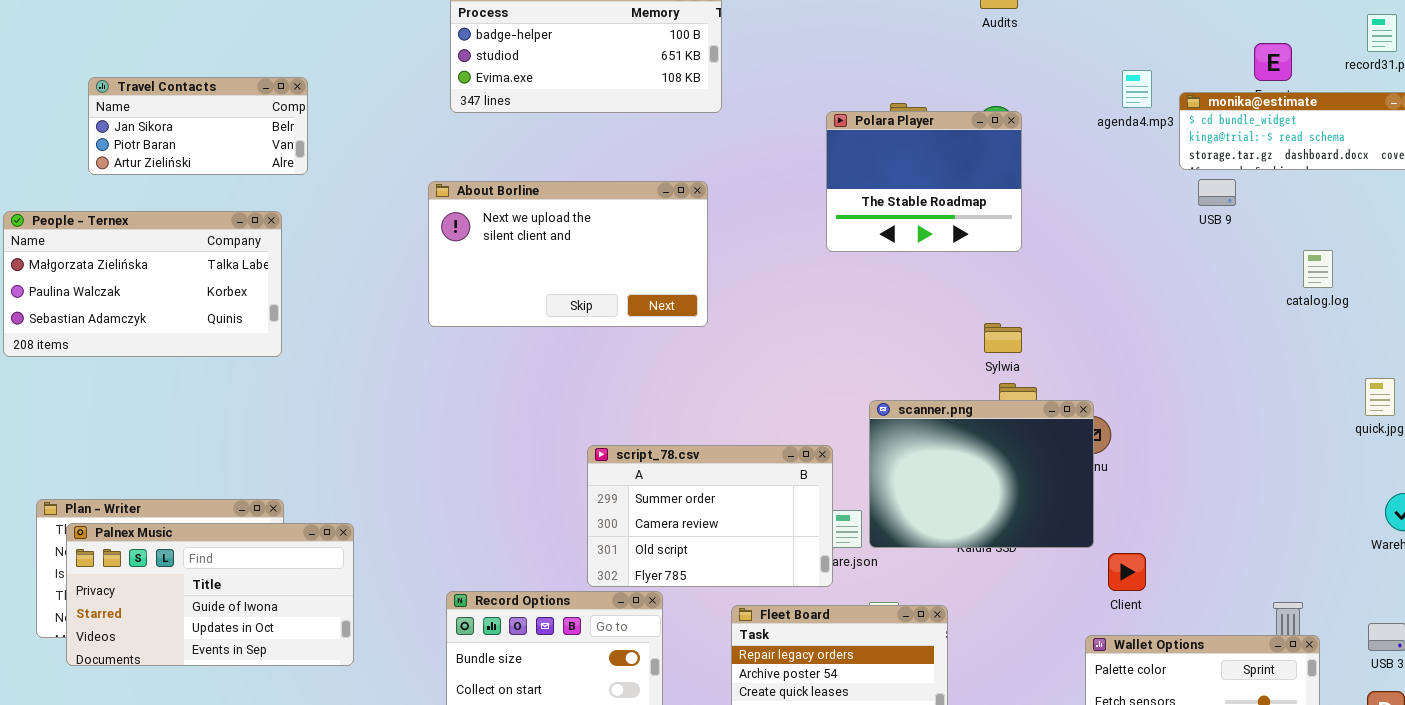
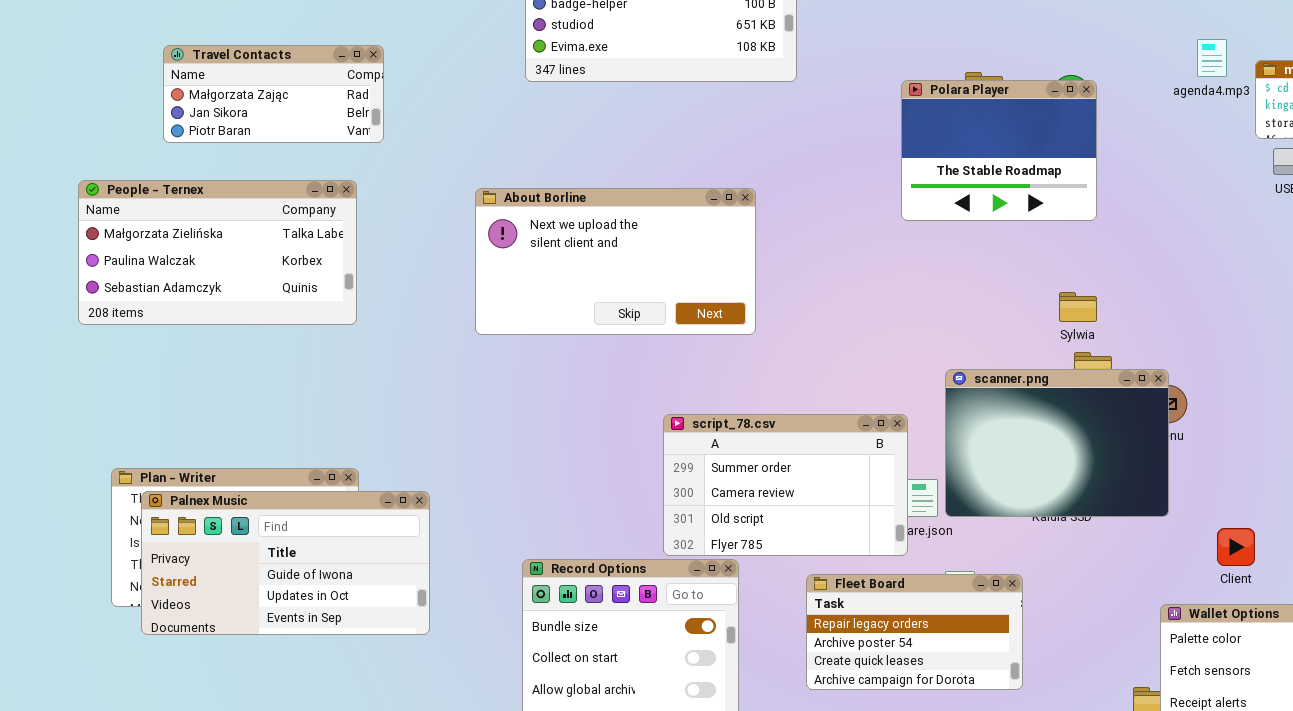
Travel Contacts: [88,77,308,175] -> [163,45,384,143], scrolled up 1 row
About Borline: [428,181,708,327] -> [475,188,756,335], moved
Client: [1108,553,1146,591] -> [1217,528,1255,566], moved

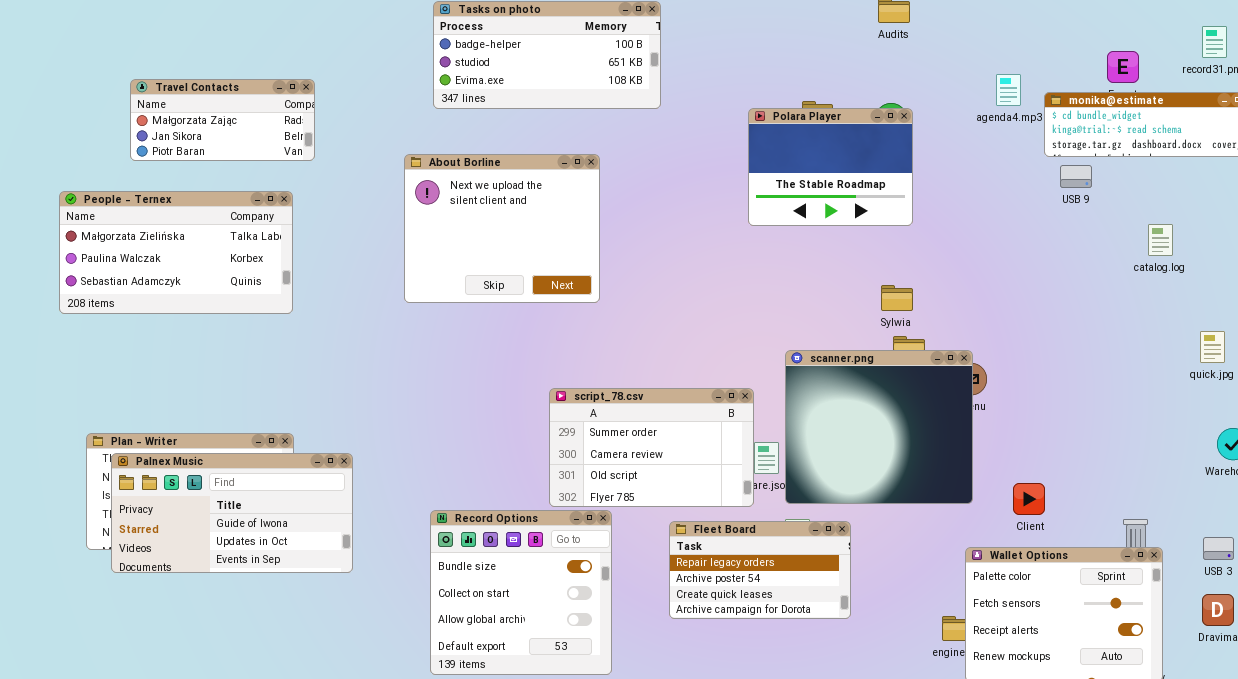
About Borline: [475,188,756,335] -> [404,154,600,303], moved, resized
scanner.png: [945,369,1169,517] -> [785,350,973,504], resized

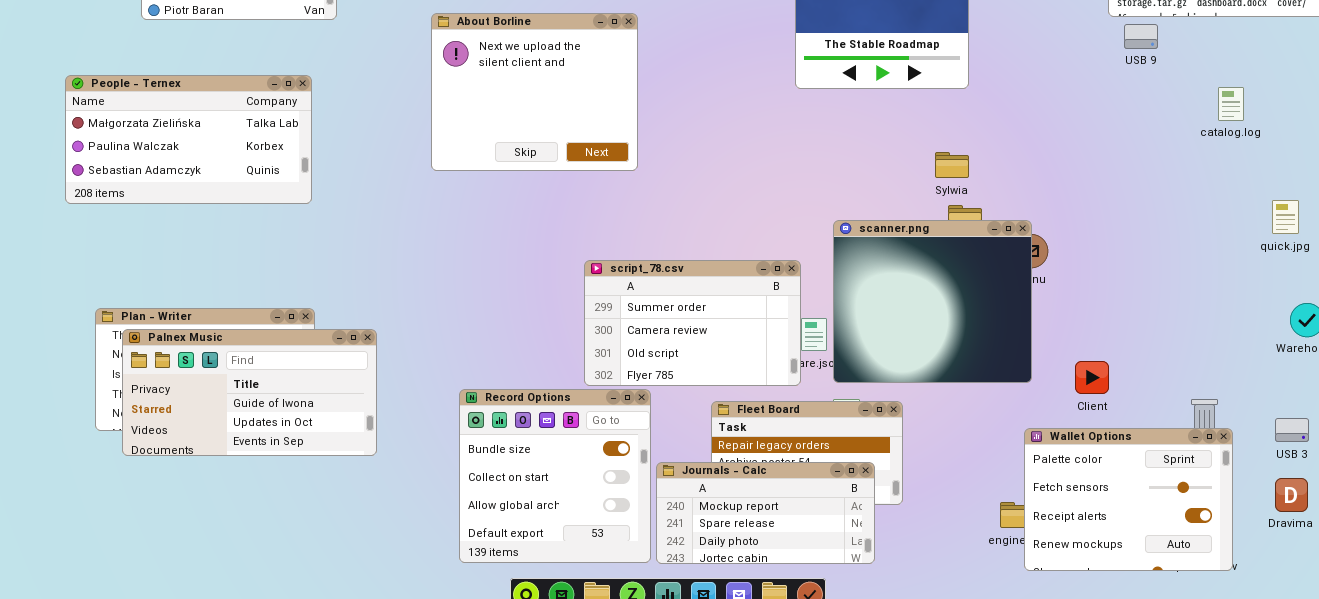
People - Ternex: [59,191,293,314] -> [65,75,312,204], moved
Journals - Calc: none -> [656,462,875,564], opened

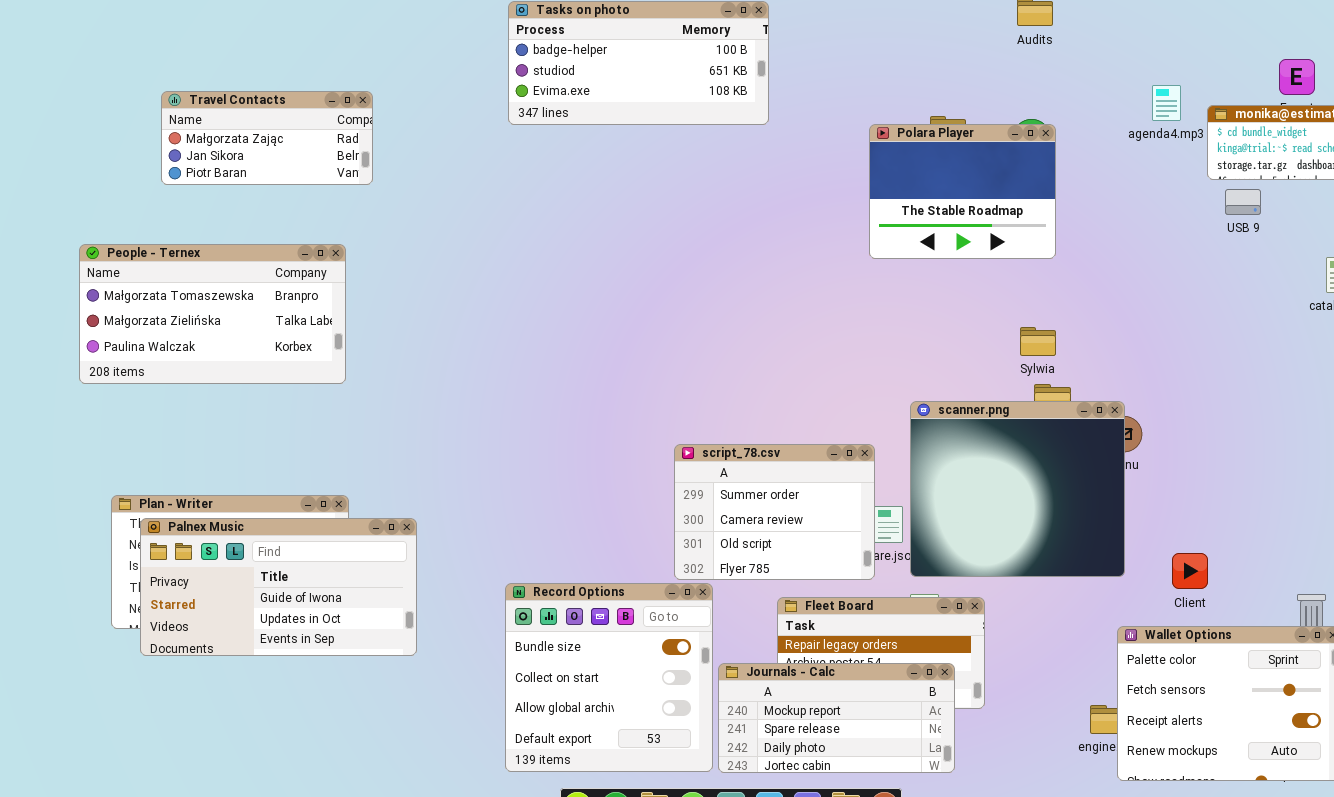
About Borline: [431,13,638,171] -> none, closed
People - Ternex: [65,75,312,204] -> [79,244,346,384], scrolled up 1 row
script_78.csv: [584,260,801,386] -> [674,444,875,580], resized

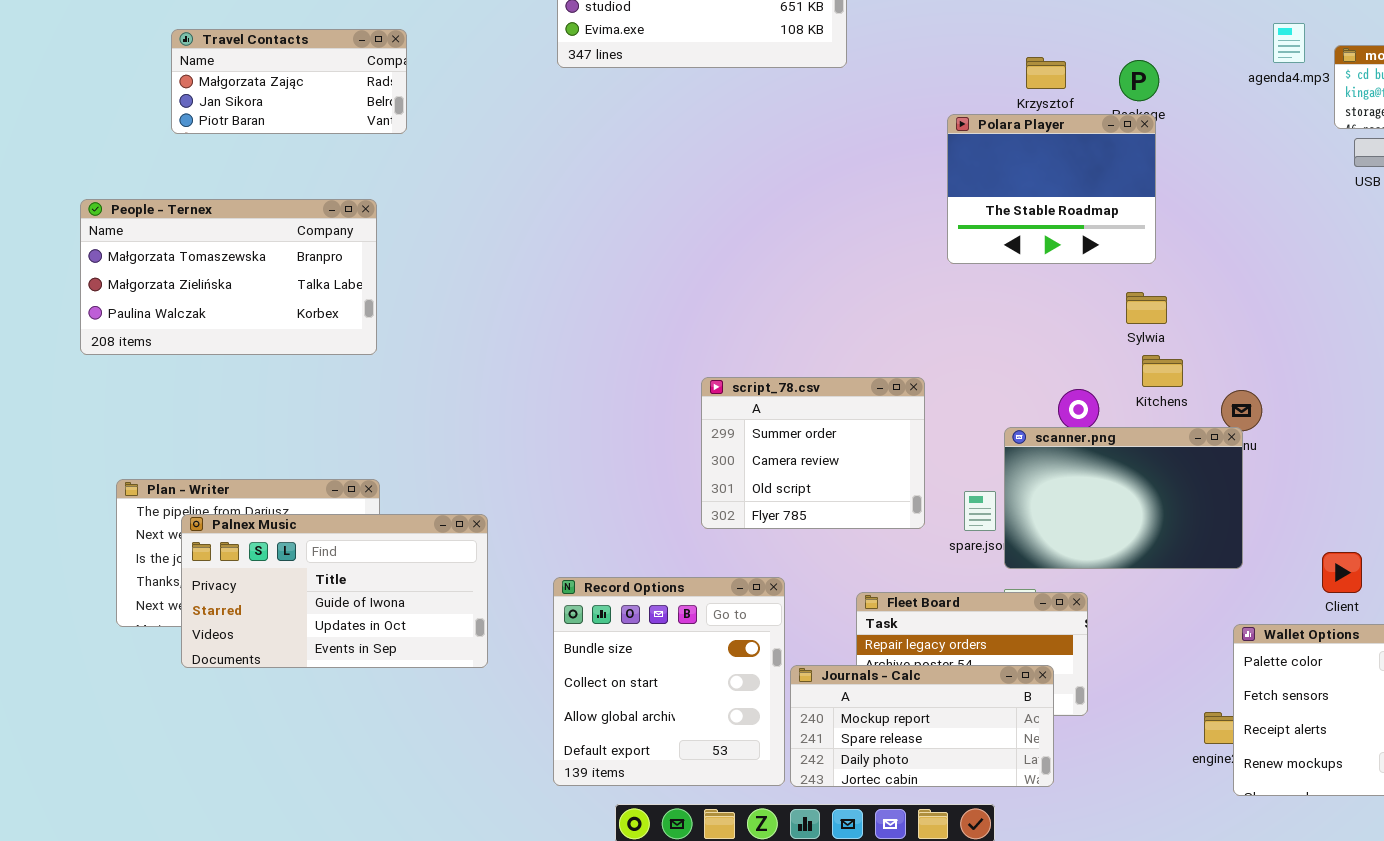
Polara Player: [869,124,1056,259] -> [947,114,1156,264], moved
scanner.png: [910,401,1125,577] -> [1004,427,1243,569], resized
script_78.csv: [674,444,875,580] -> [701,377,925,529], moved
Palnex Music: [140,518,417,656] -> [181,514,488,668], moved
Client: [1172,553,1208,589] -> [1322,552,1362,593], moved

